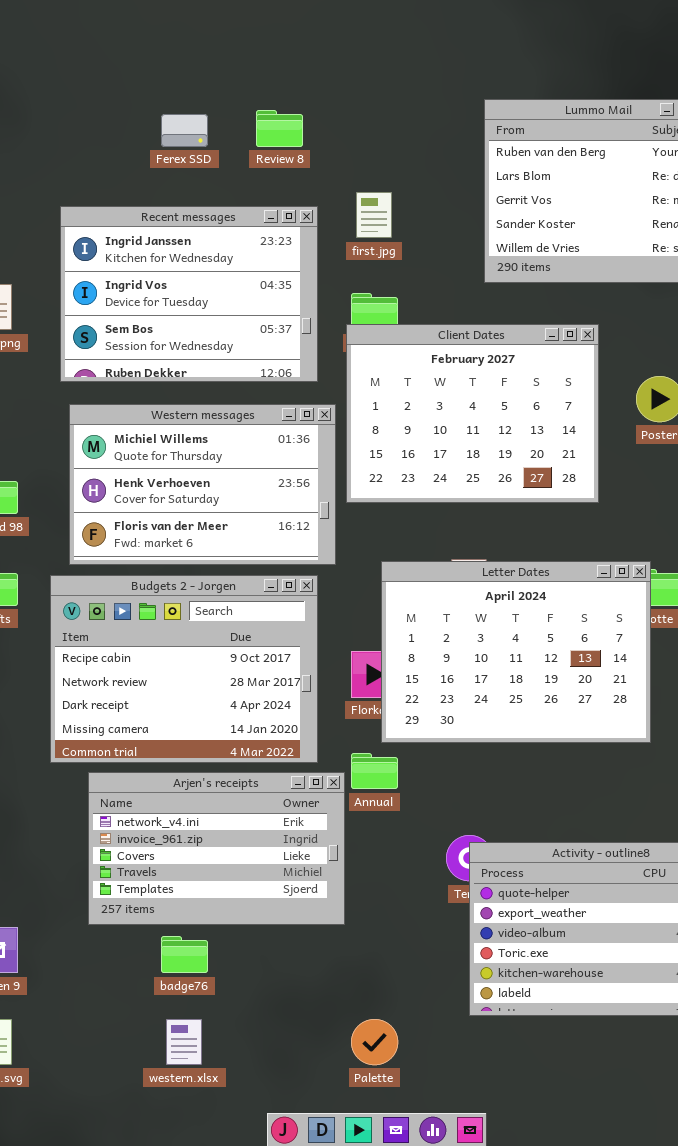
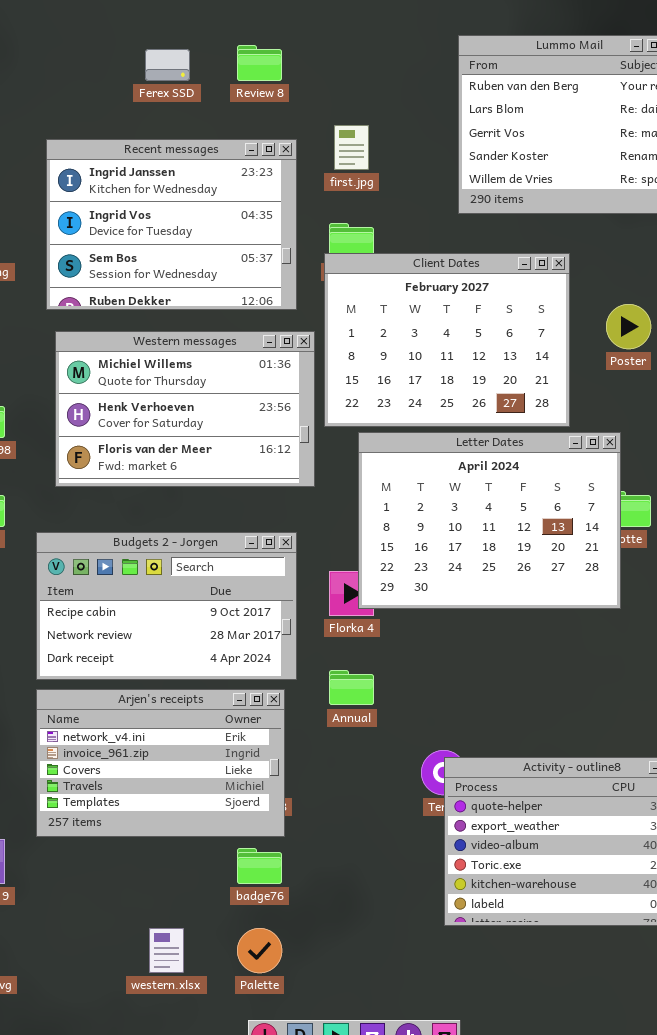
Letter Dates: [381,561,651,743] -> [358,432,621,609], moved
Budgets 2 - Jorgen: [50,575,318,763] -> [36,532,297,680], resized
Arjen's receipts: [88,772,345,925] -> [36,689,285,837], moved
badge76: [161,936,208,973] -> [237,848,282,884], moved
Palette: [351,1019,398,1065] -> [237,928,282,973], moved

